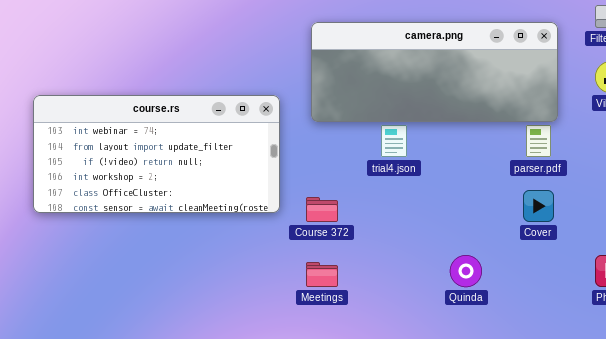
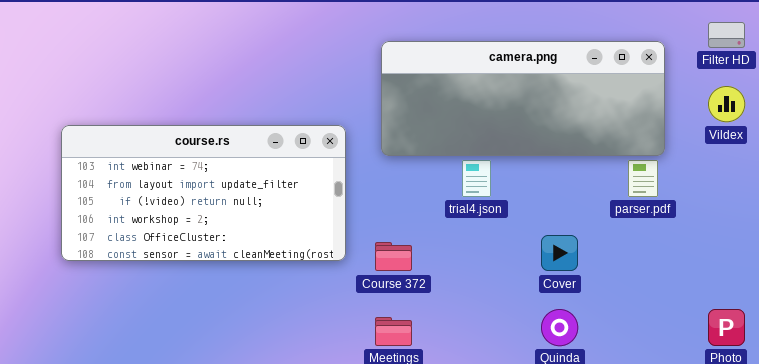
Cover: [523,190,554,222] -> [541,235,578,271], moved

